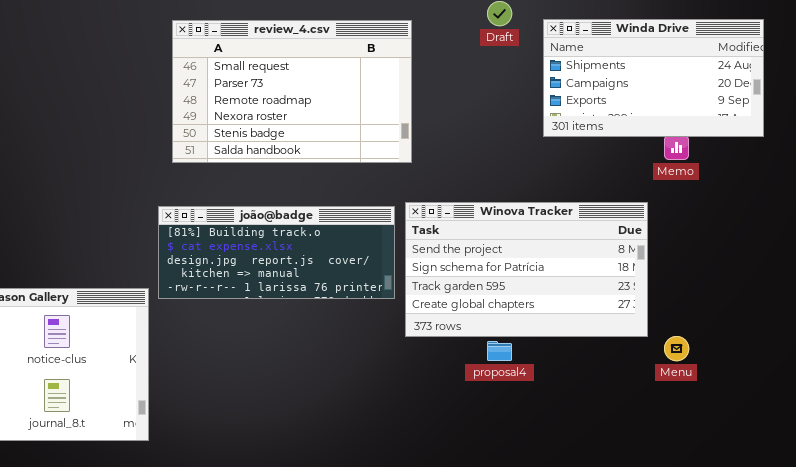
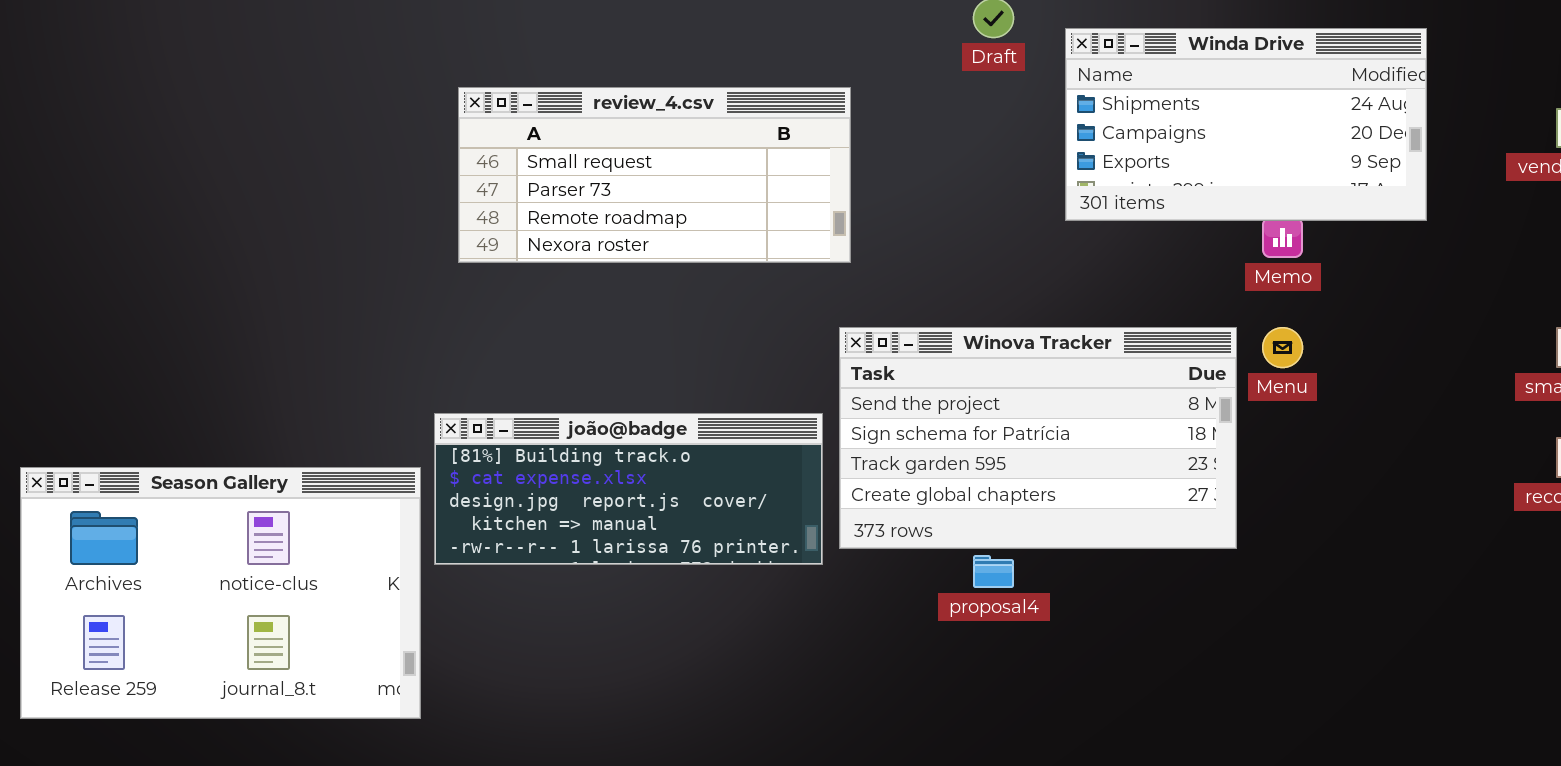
review_4.csv: [172,20,412,163] -> [458,87,851,263], resized
joão@badge: [158,206,395,299] -> [434,413,823,565], moved
Menu: [664,336,689,361] -> [1262,327,1303,368], moved

